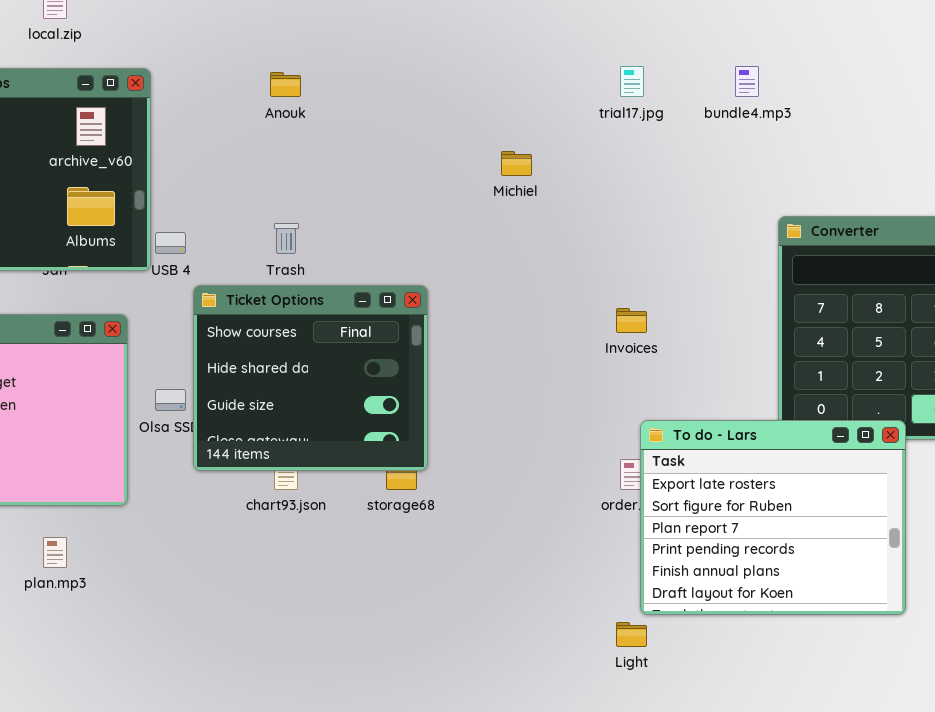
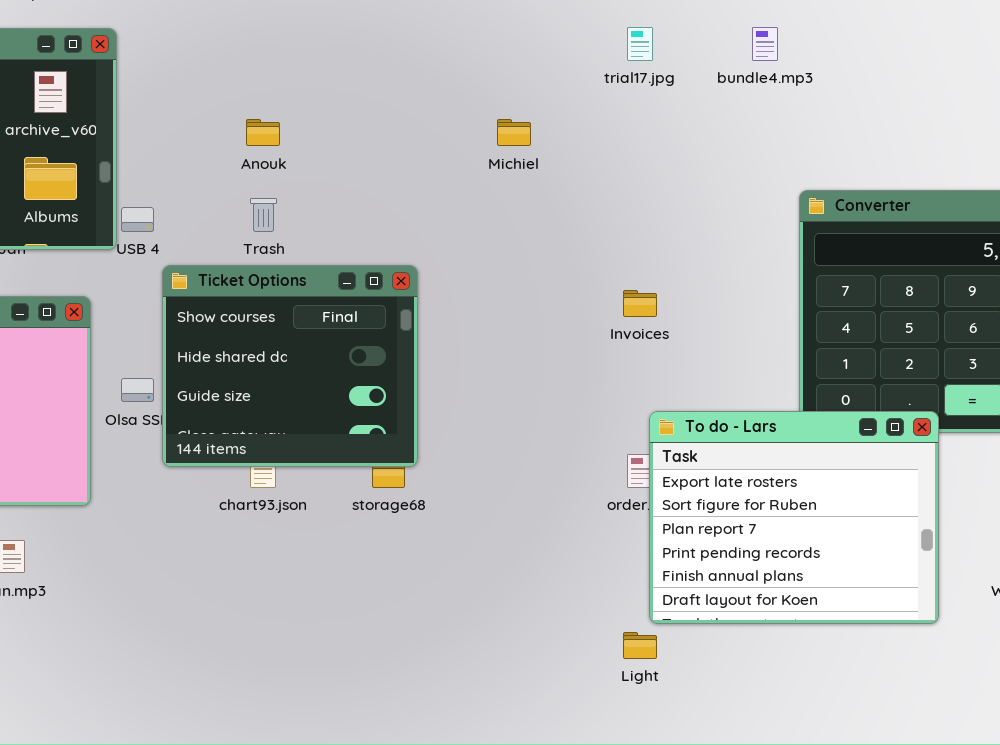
Anouk: [270,72,301,97] -> [246,119,280,146], moved

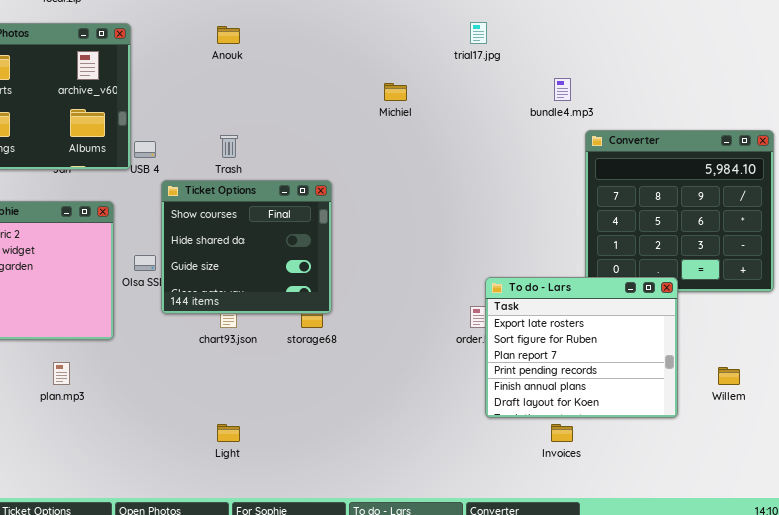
bundle4.mp3: [752,27,778,61] -> [554,78,571,101], moved
Anouk: [246,119,280,146] -> [217,26,240,44], moved
Invoices: [623,290,657,317] -> [551,424,573,442], moved
Light: [623,632,657,659] -> [217,424,240,442], moved

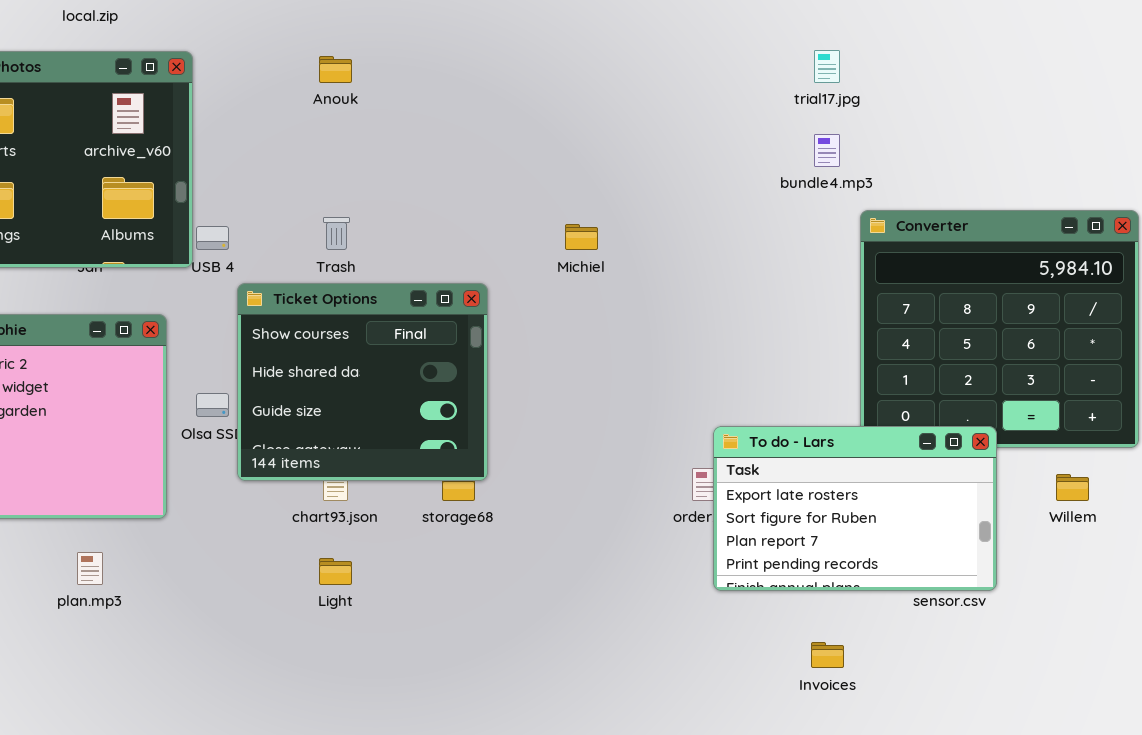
trial17.jpg: [470,22,487,44] -> [814,50,840,83], moved
Michiel: [384,83,407,101] -> [565,224,598,250], moved
To do - Lars: [485,277,678,418] -> [713,426,997,591], resized
Willem: [718,367,740,385] -> [1056,474,1089,501], moved
Light: [217,424,240,442] -> [319,558,352,585], moved

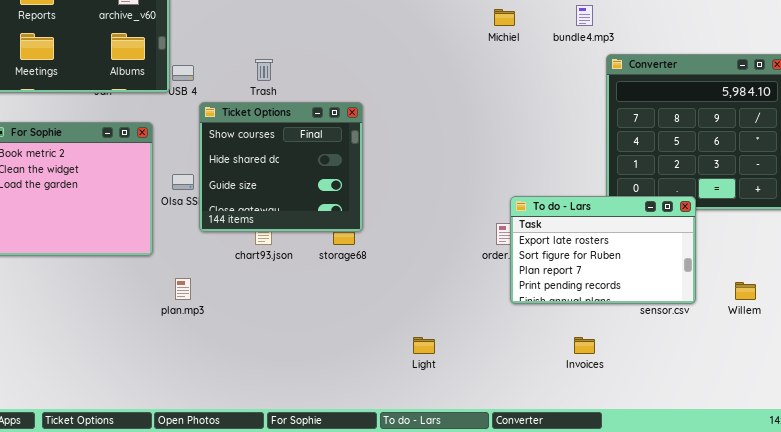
Michiel: [565,224,598,250] -> [494,9,515,26], moved
Willem: [1056,474,1089,501] -> [735,282,756,300], moved
plan.mp3: [77,552,103,585] -> [175,278,191,300], moved
Light: [319,558,352,585] -> [413,337,435,354], moved

